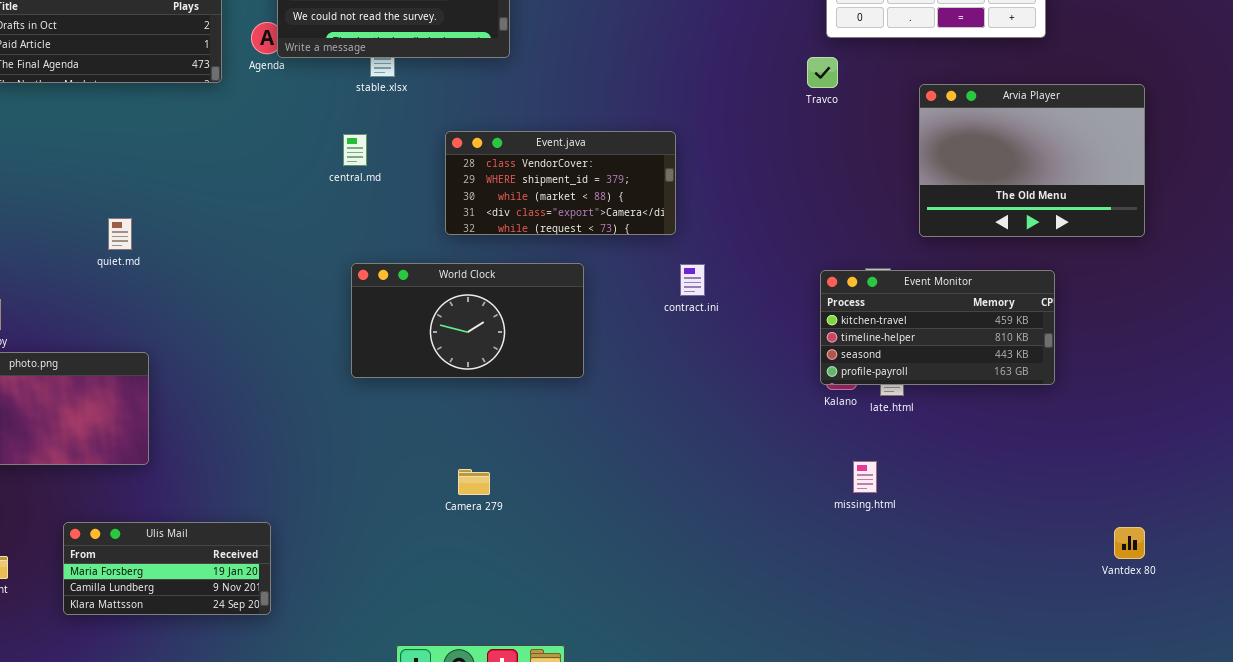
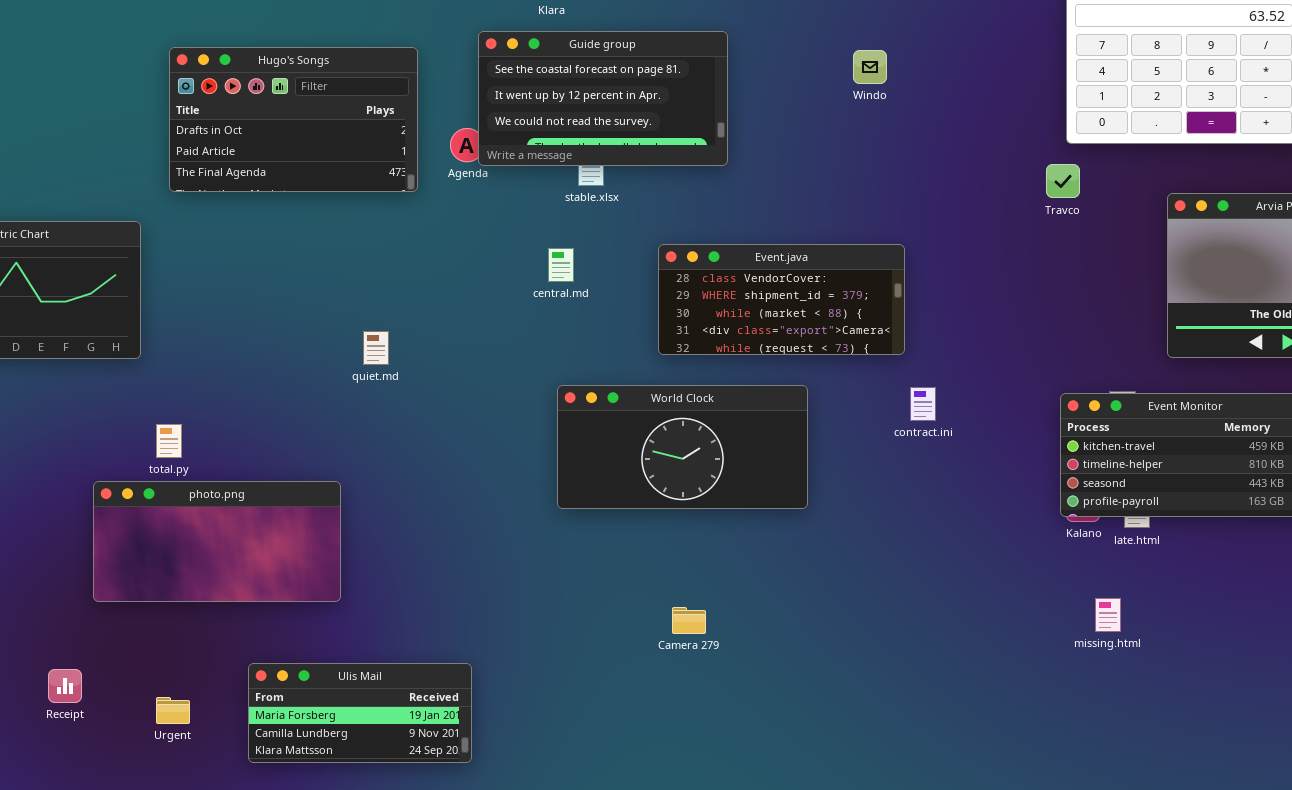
quiet.md: [108,218,132,250] -> [363,331,389,365], moved

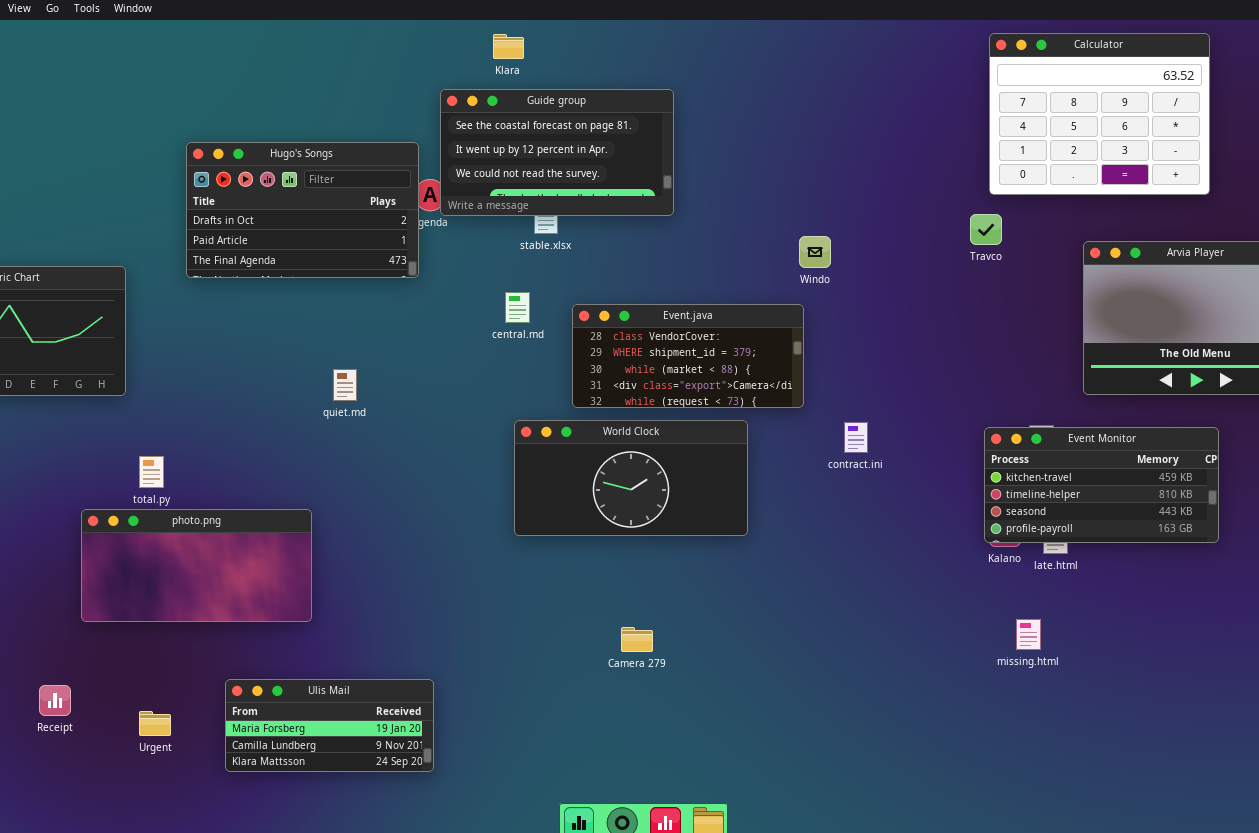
Hugo's Songs: [169,47,418,192] -> [186,142,419,278], moved
Windo: [853,50,887,84] -> [799,236,831,268], moved
Event.java: [658,244,905,355] -> [572,304,804,408], moved

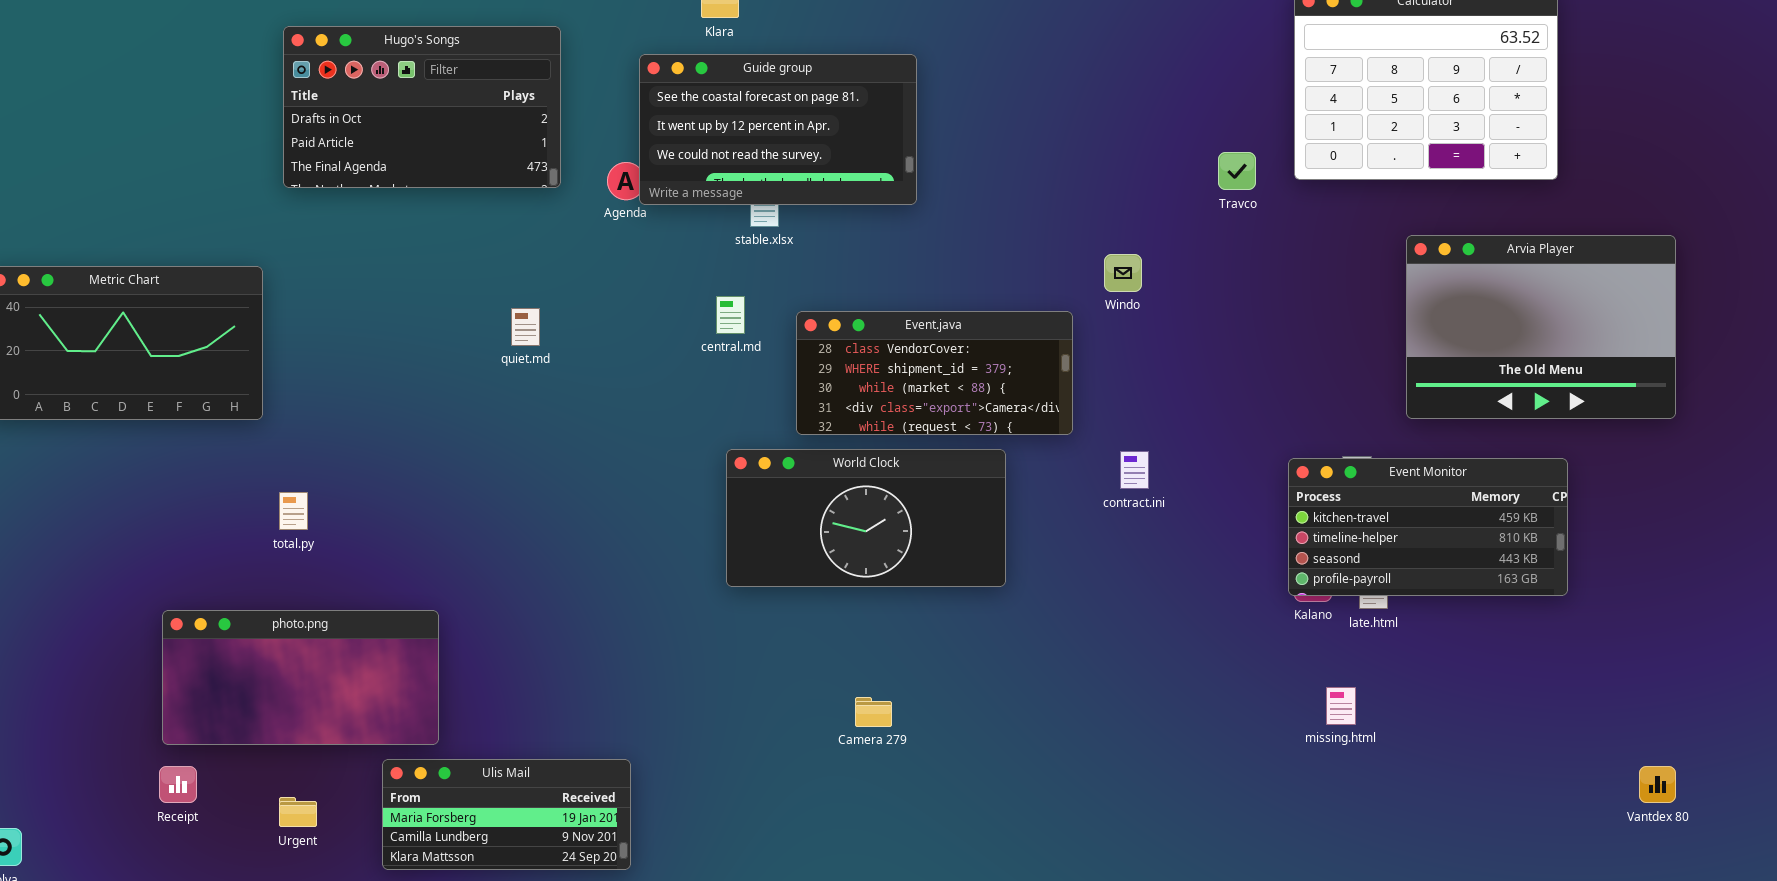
Hugo's Songs: [186,142,419,278] -> [283,26,561,188], moved
Travco: [970,214,1002,245] -> [1218,152,1256,190], moved
Windo: [799,236,831,268] -> [1104,254,1142,292], moved
quiet.md: [333,369,357,401] -> [511,308,540,346], moved
photo.png: [81,509,312,622] -> [162,610,439,745], moved

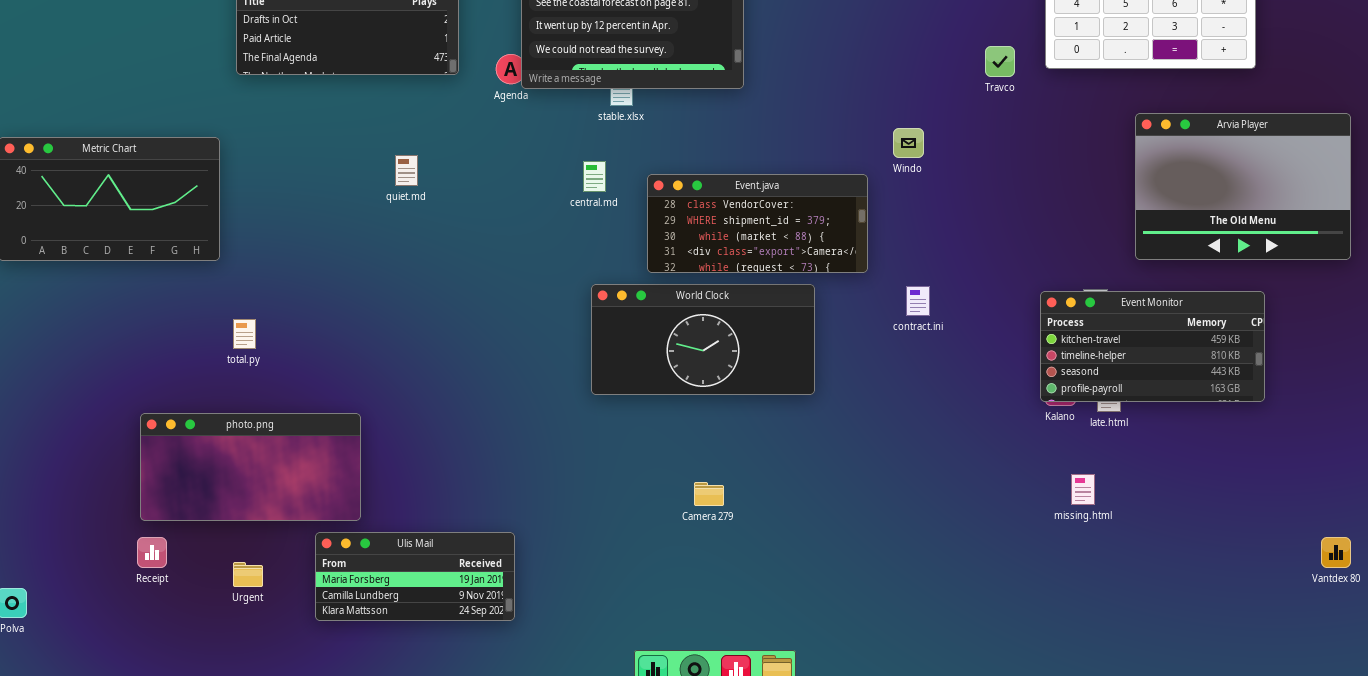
quiet.md: [511,308,540,346] -> [395,155,418,186], moved

